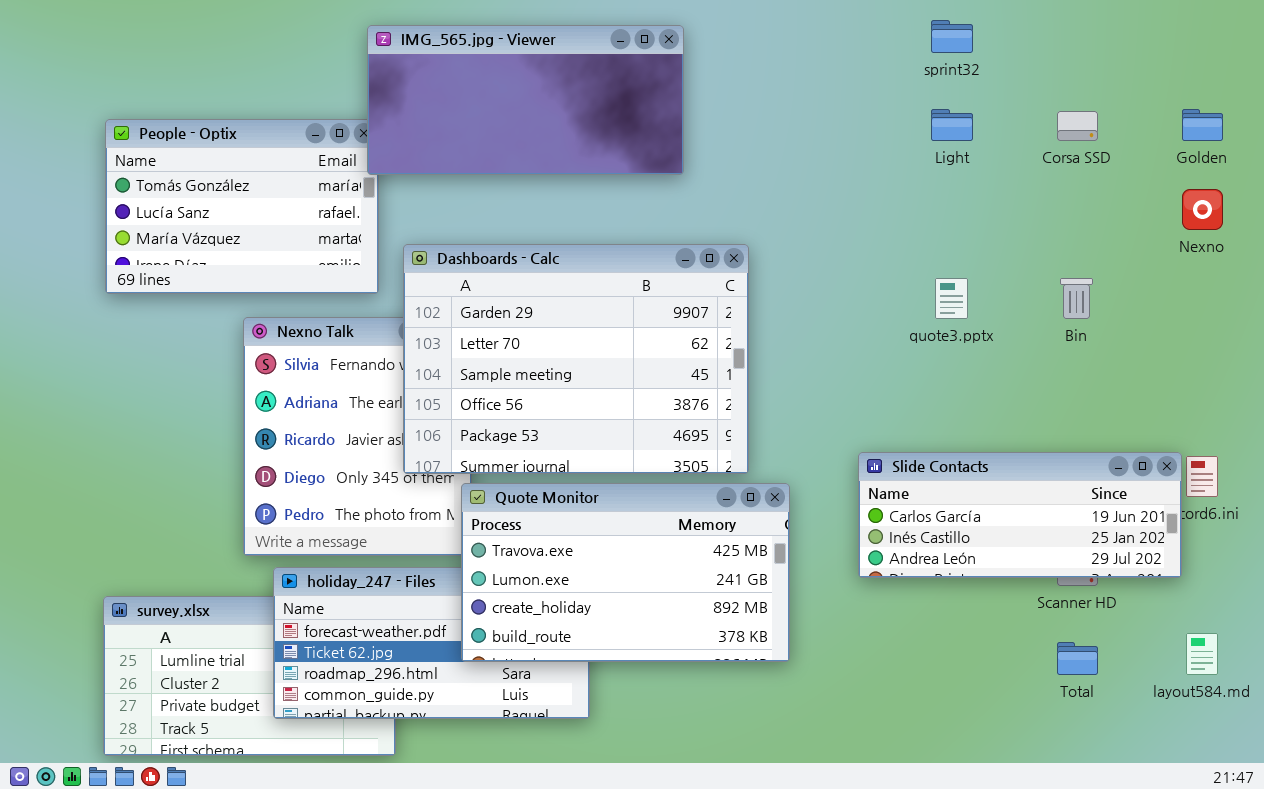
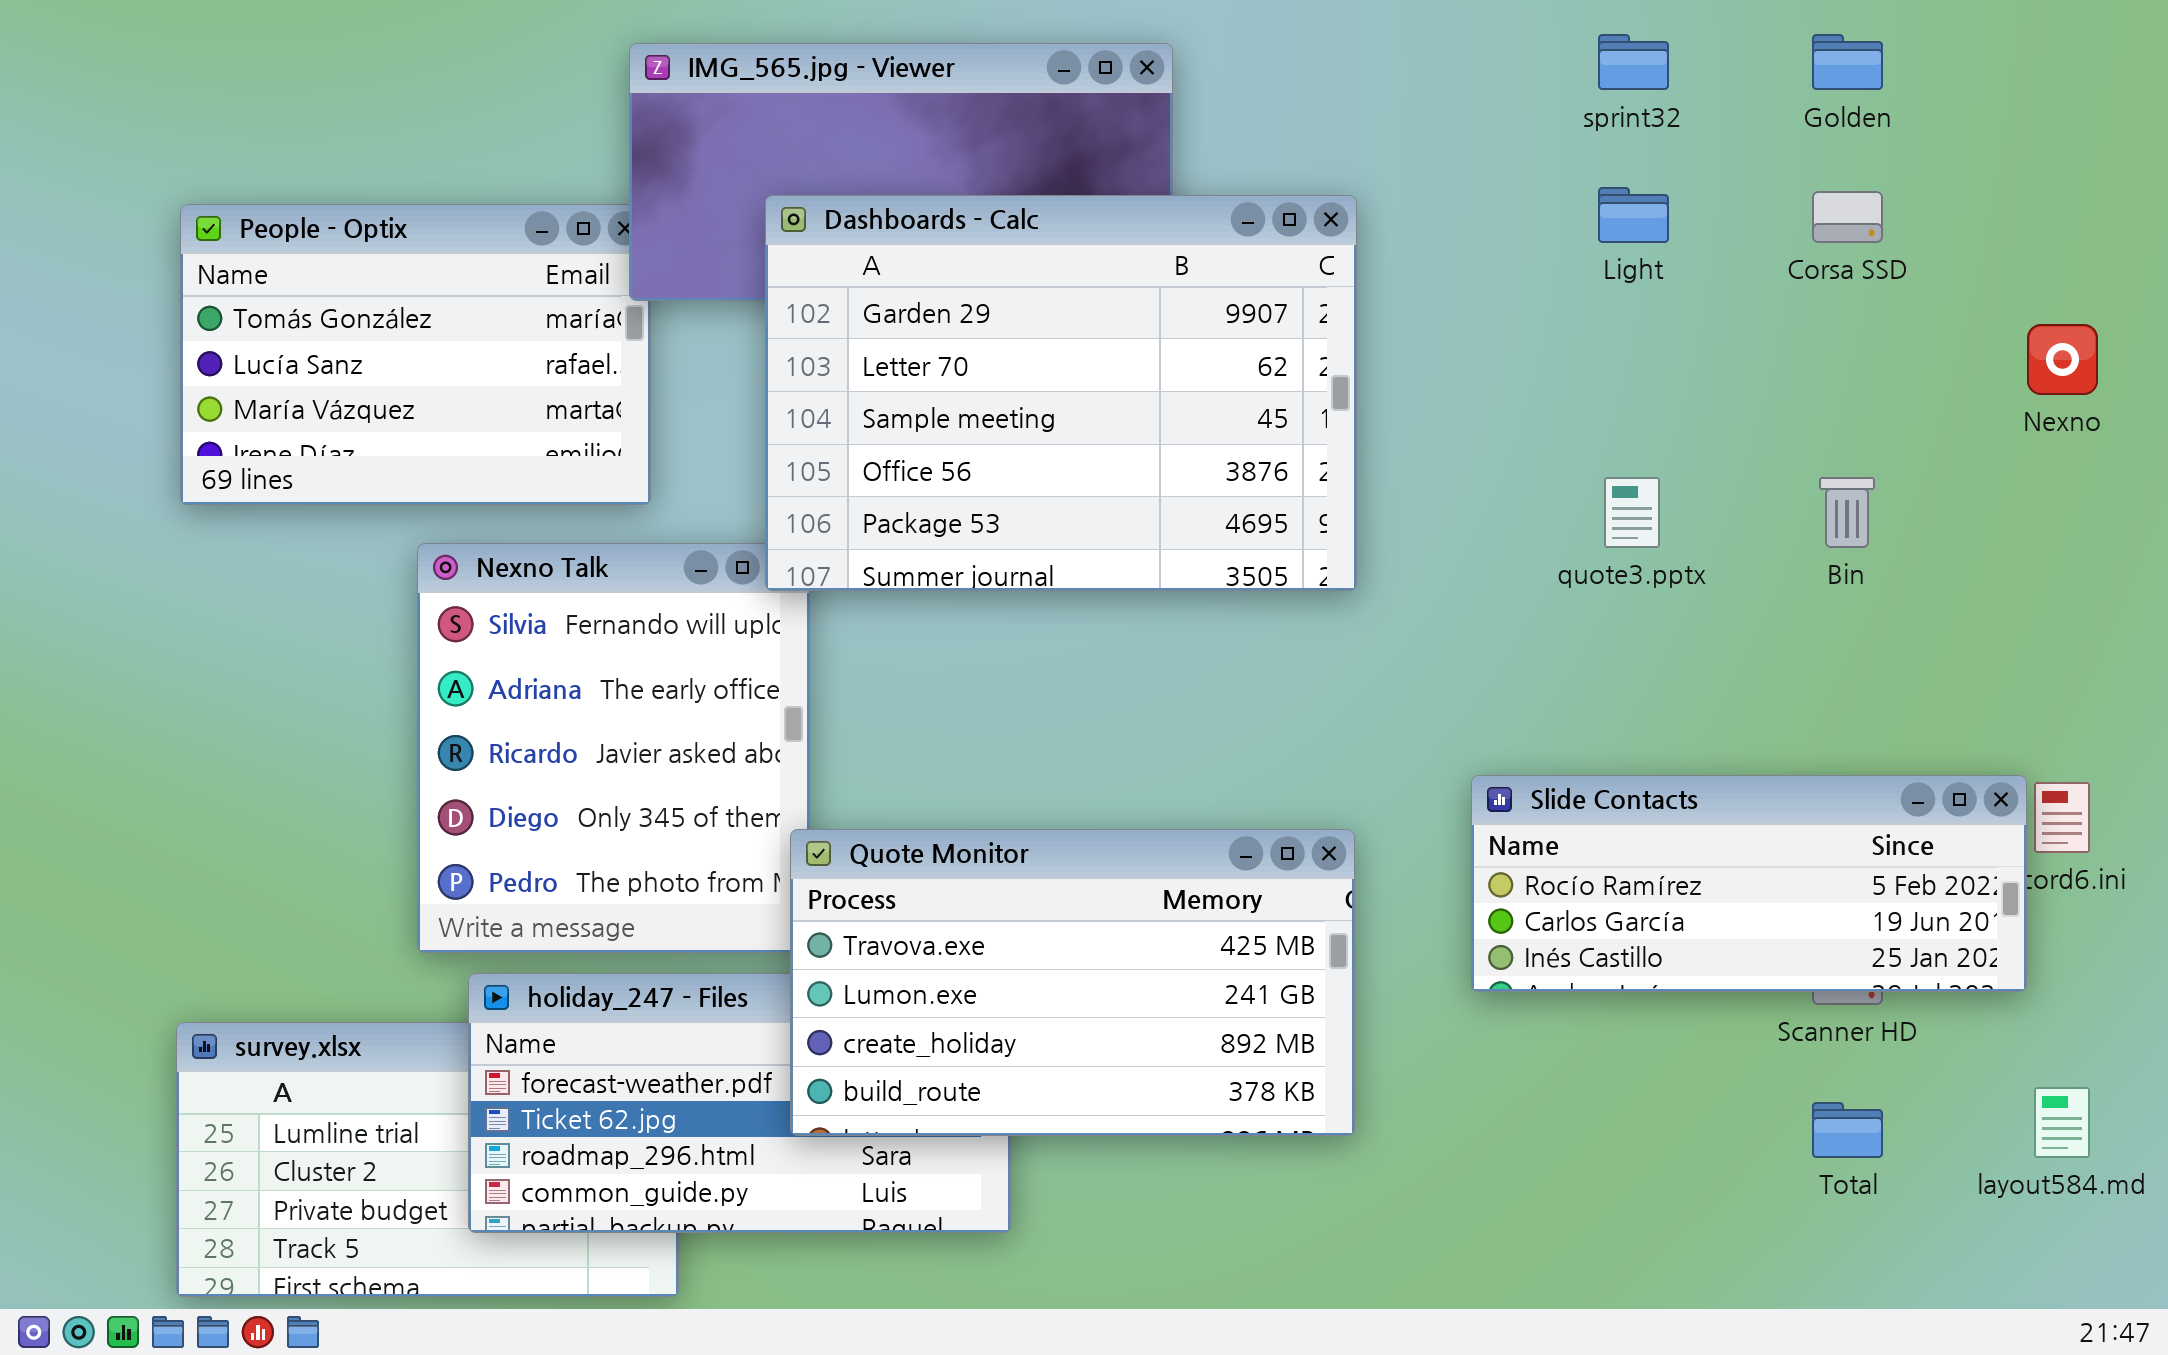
Golden: [1182,109,1223,141] -> [1812,34,1883,90], moved
Dashboards - Calc: [403,244,749,474] -> [765,195,1357,591], moved
Slide Contacts: [858,452,1182,578] -> [1471,775,2027,992], scrolled up 1 row

